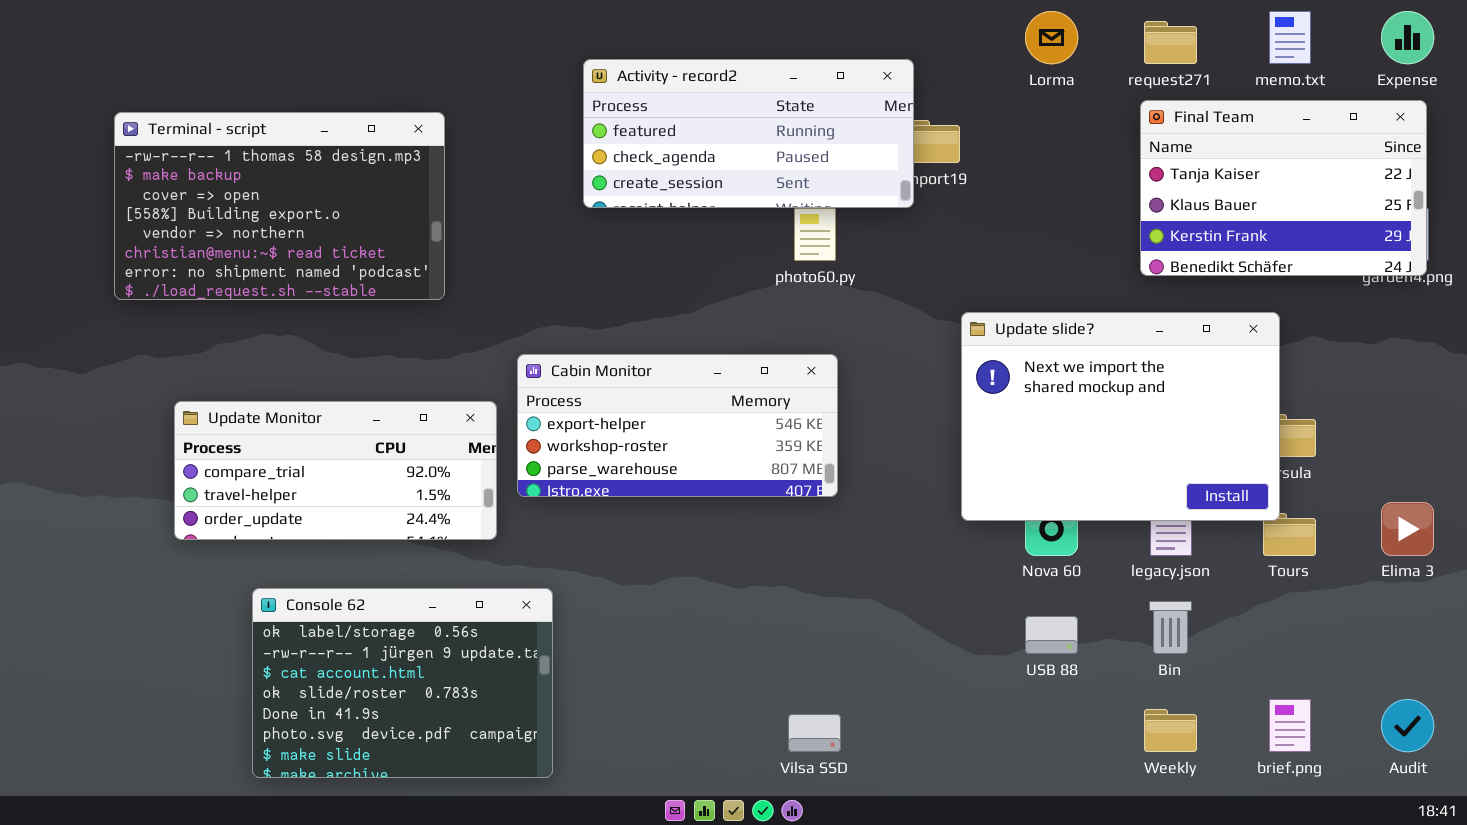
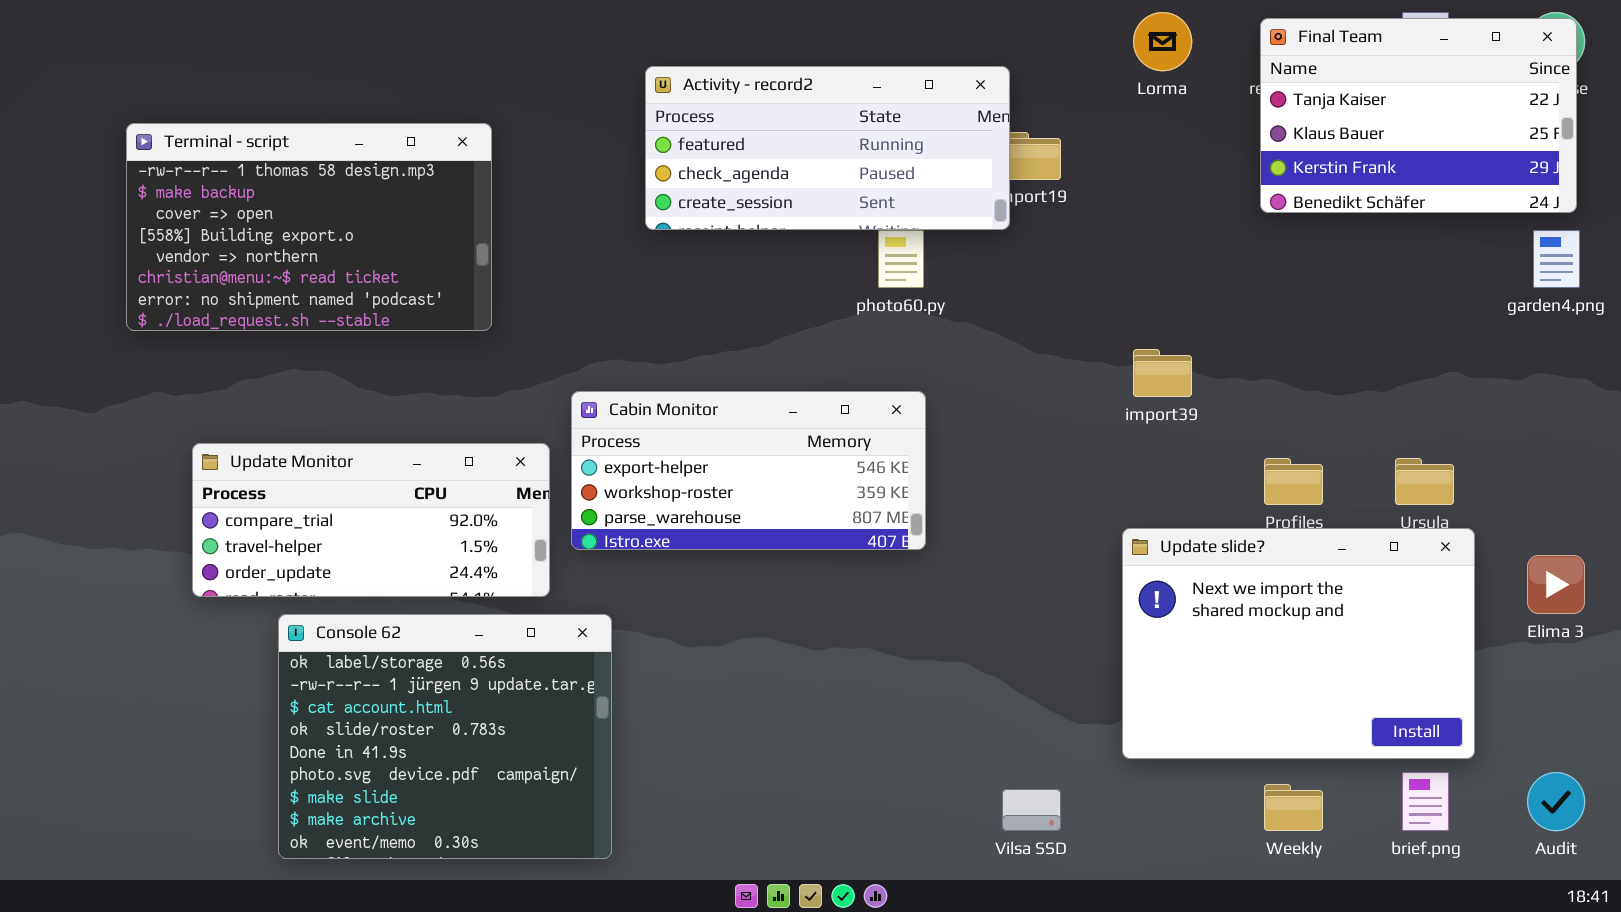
Final Team: [1140,100,1427,276] -> [1260,18,1577,213], moved
Update slide?: [961,312,1280,521] -> [1122,528,1475,759], moved
Console 62: [252,588,553,778] -> [278,614,612,859], resized
Vilsa SSD: [788,714,841,752] -> [1002,789,1061,831], moved

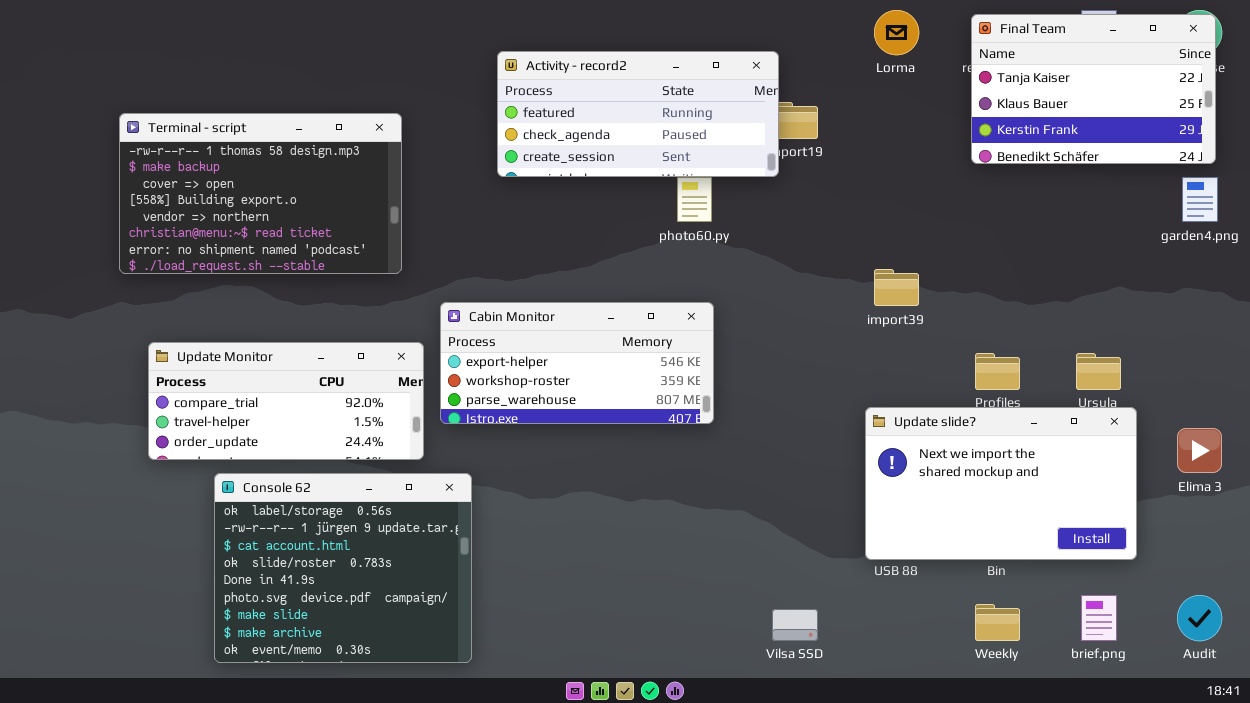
Terminal - script: [126,123,492,331] -> [119,113,402,274], moved
Update slide?: [1122,528,1475,759] -> [865,407,1137,560], resized

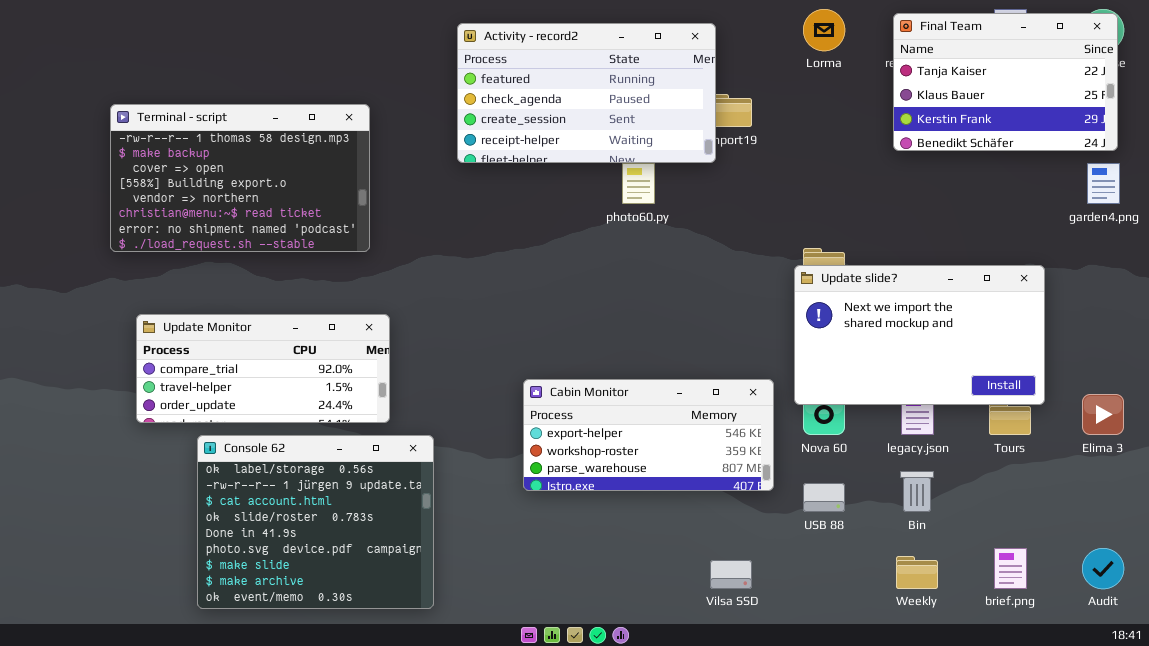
Activity - record2: [497,51,779,177] -> [457,23,716,163], resized
Cabin Monitor: [440,302,714,424] -> [523,379,774,491], moved
Update slide?: [865,407,1137,560] -> [794,265,1045,405], moved

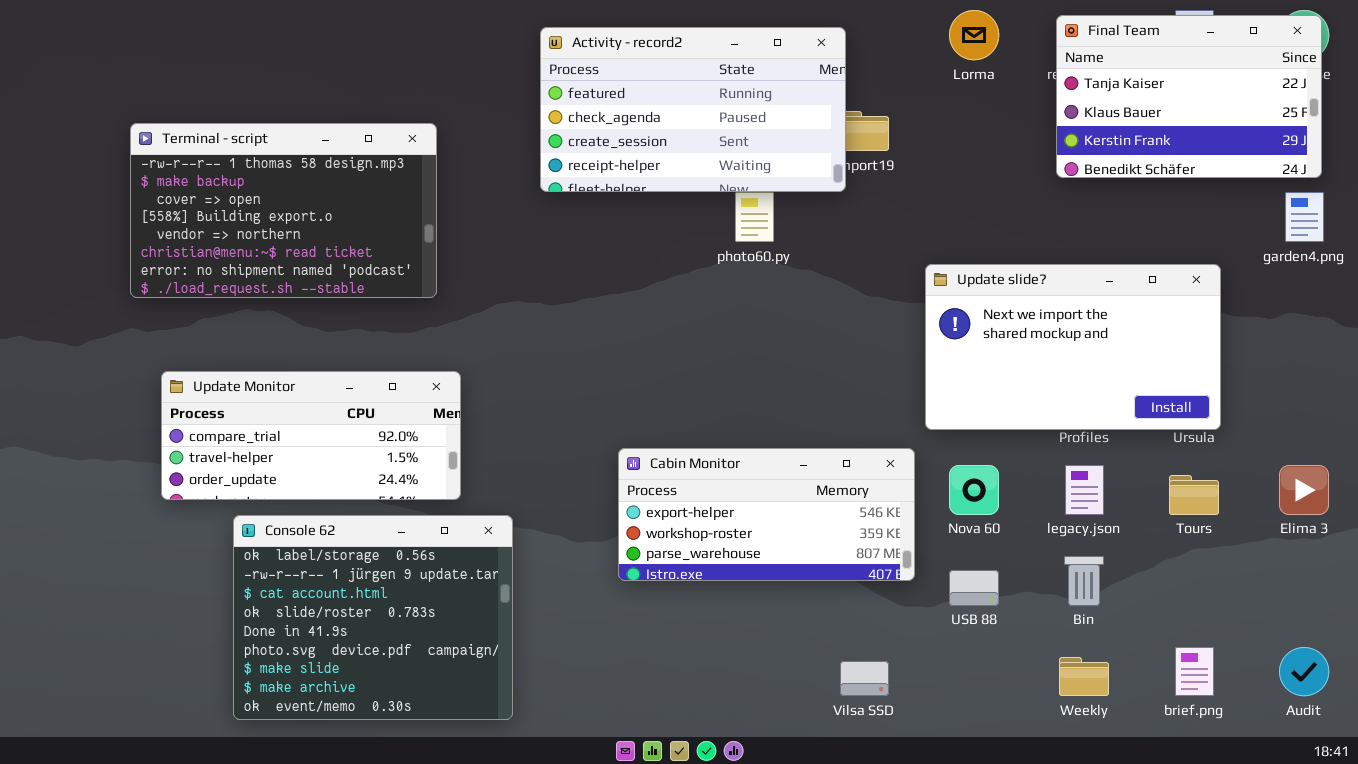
Update slide?: [794,265,1045,405] -> [925,264,1221,430], moved

